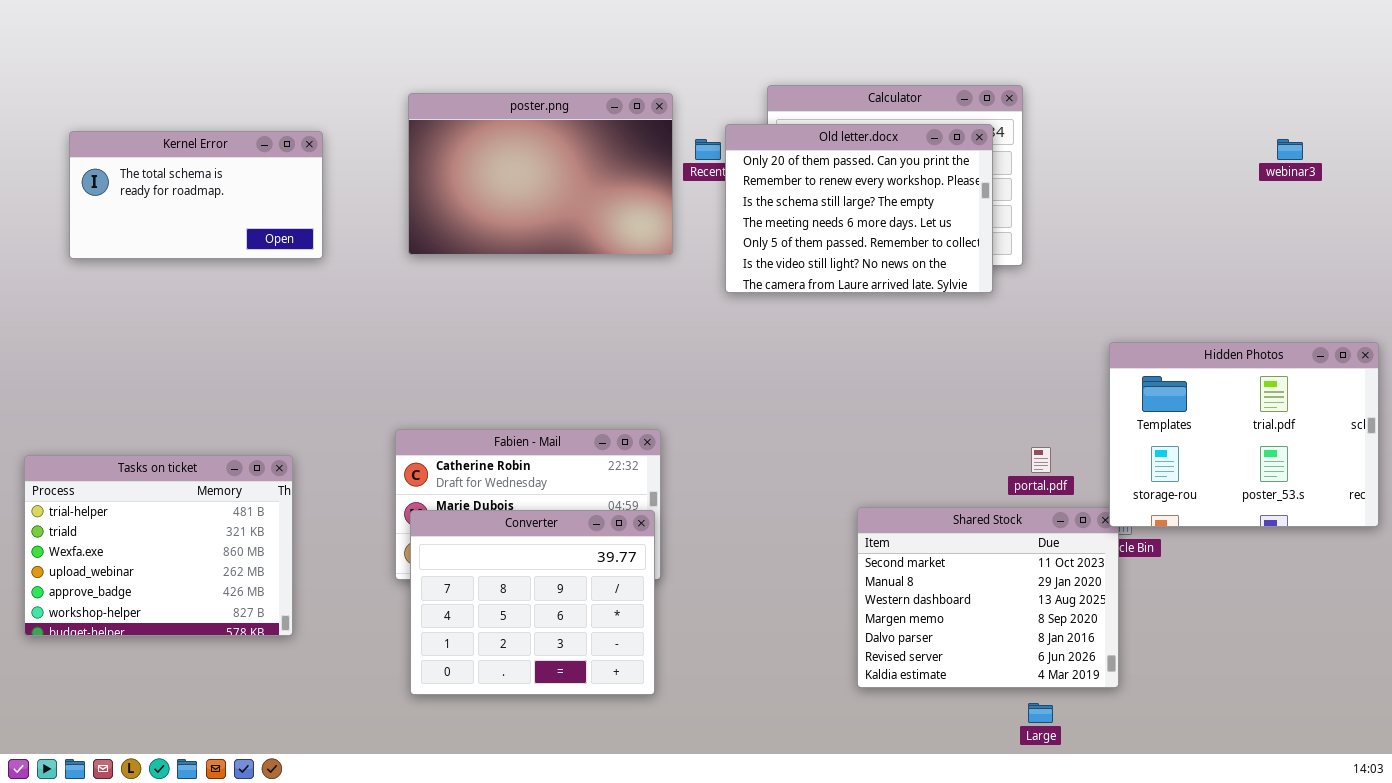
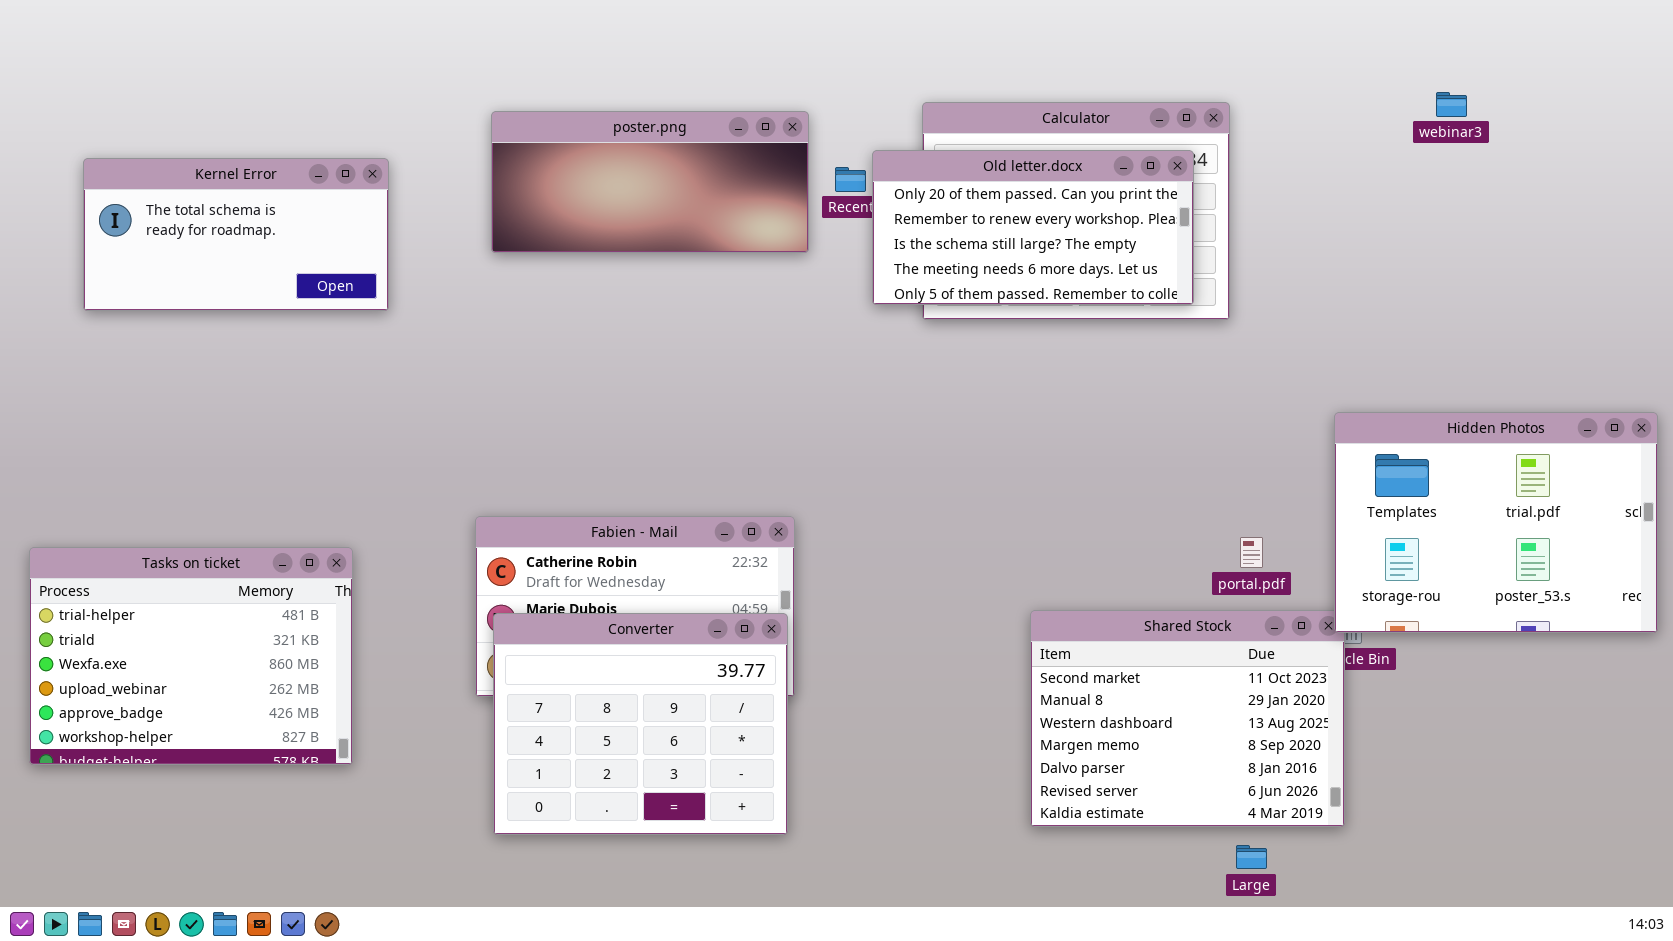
poster.png: [408,93,673,255] -> [491,111,809,253], resized
Old letter.docx: [725,124,993,293] -> [872,150,1194,305], resized
webinar3: [1277,139,1303,160] -> [1436,92,1467,117], moved

